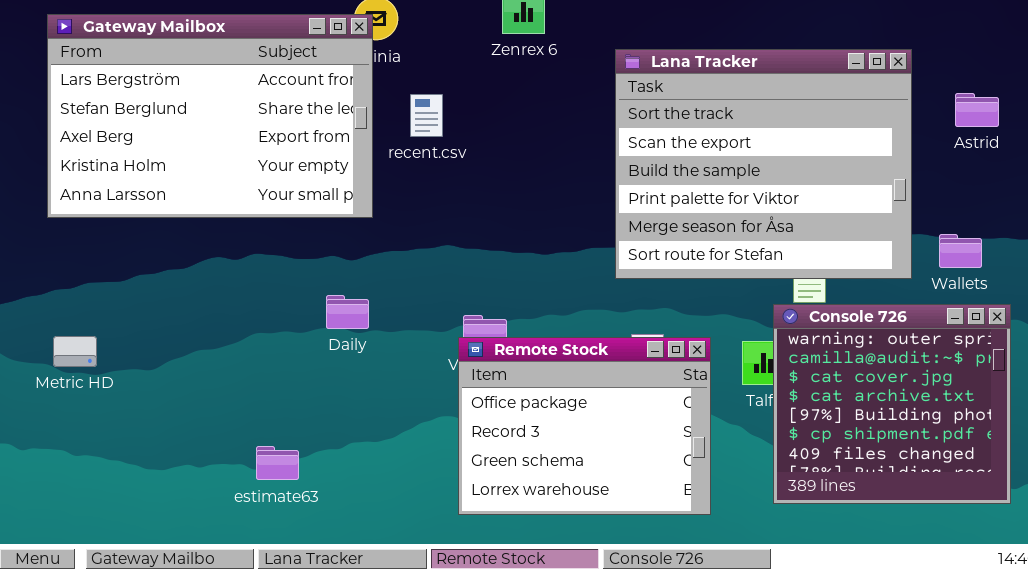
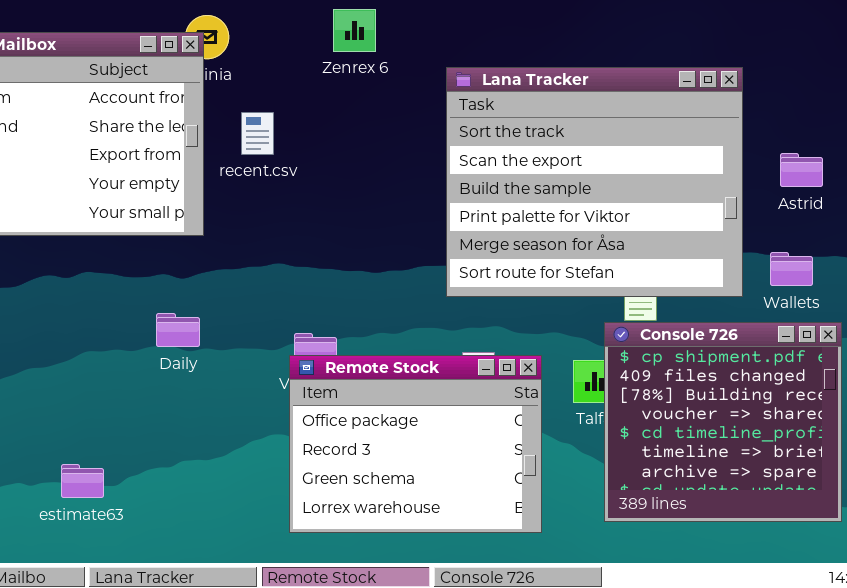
Astrid: [955,93,999,127] -> [780,153,823,187], moved
Console 726: [773,304,1011,504] -> [604,322,842,522], scrolled down 5 rows
estimate63: [256,446,299,480] -> [61,464,104,498], moved

